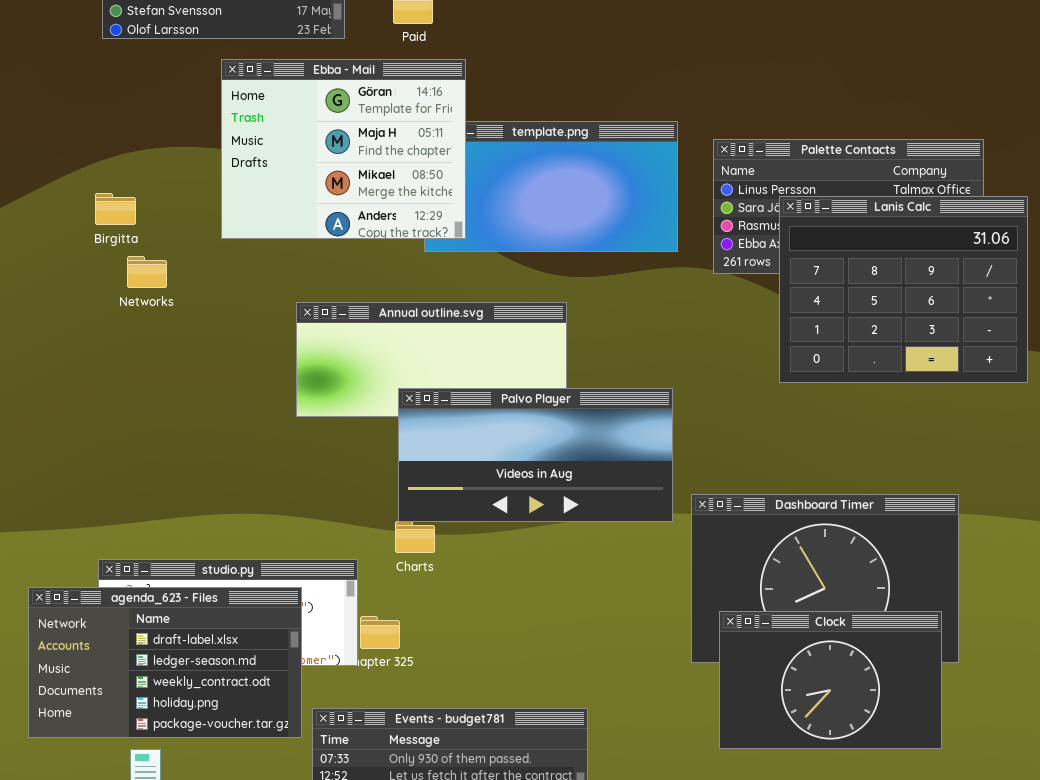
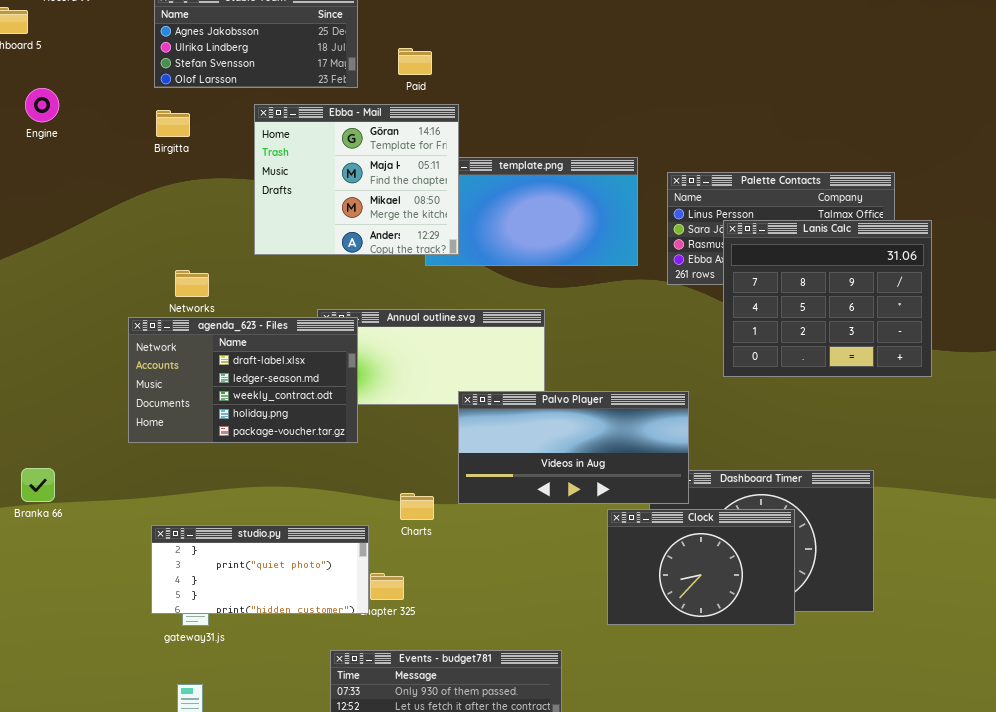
Birgitta: [95,193,136,225] -> [156,110,190,137], moved
Palvo Player: [398,388,673,522] -> [458,391,689,504], moved
agenda_623 - Files: [28,587,302,738] -> [128,317,358,443], moved
Clock: [719,611,942,749] -> [607,509,795,625], moved

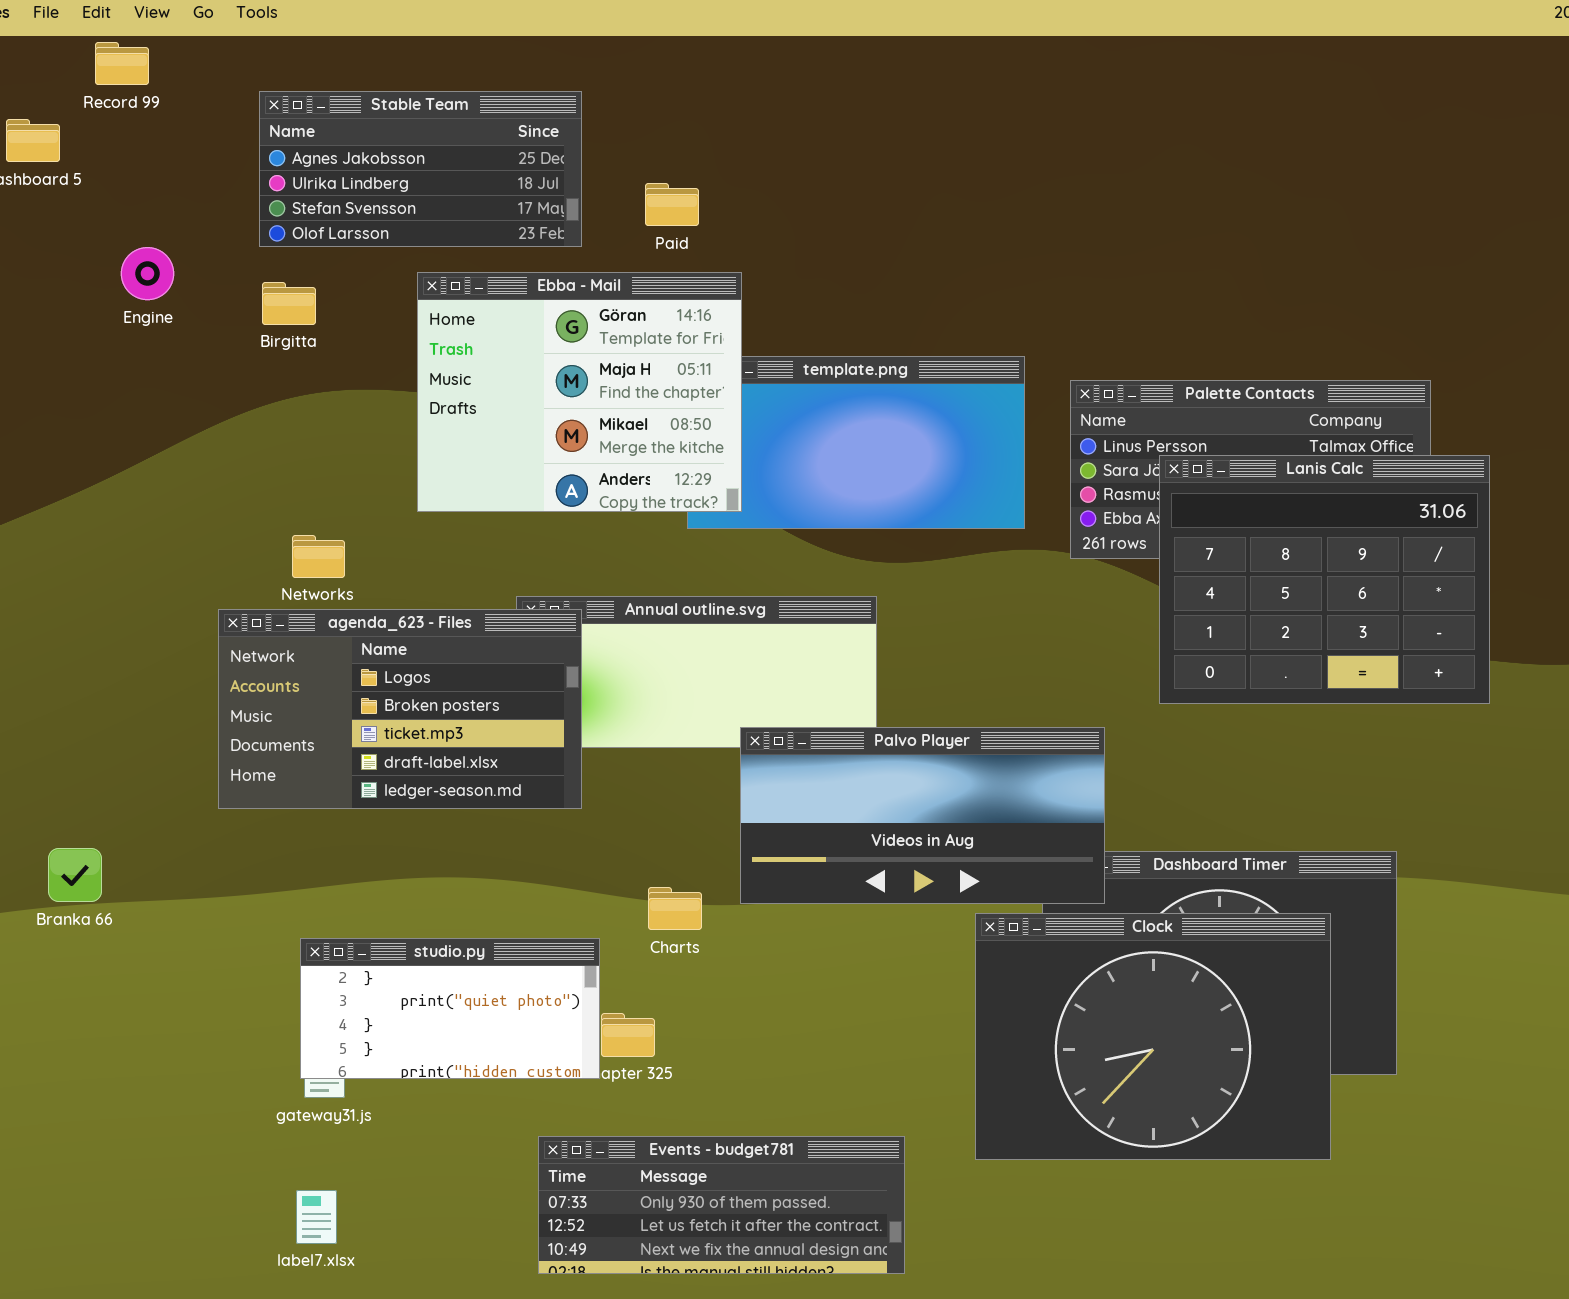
Engine: [25,88,59,122] -> [121,247,174,300], moved
agenda_623 - Files: [128,317,358,443] -> [218,609,582,809], scrolled up 3 rows
Clock: [607,509,795,625] -> [975,913,1331,1160], resized
studio.py: [151,525,369,614] -> [300,938,600,1079], resized

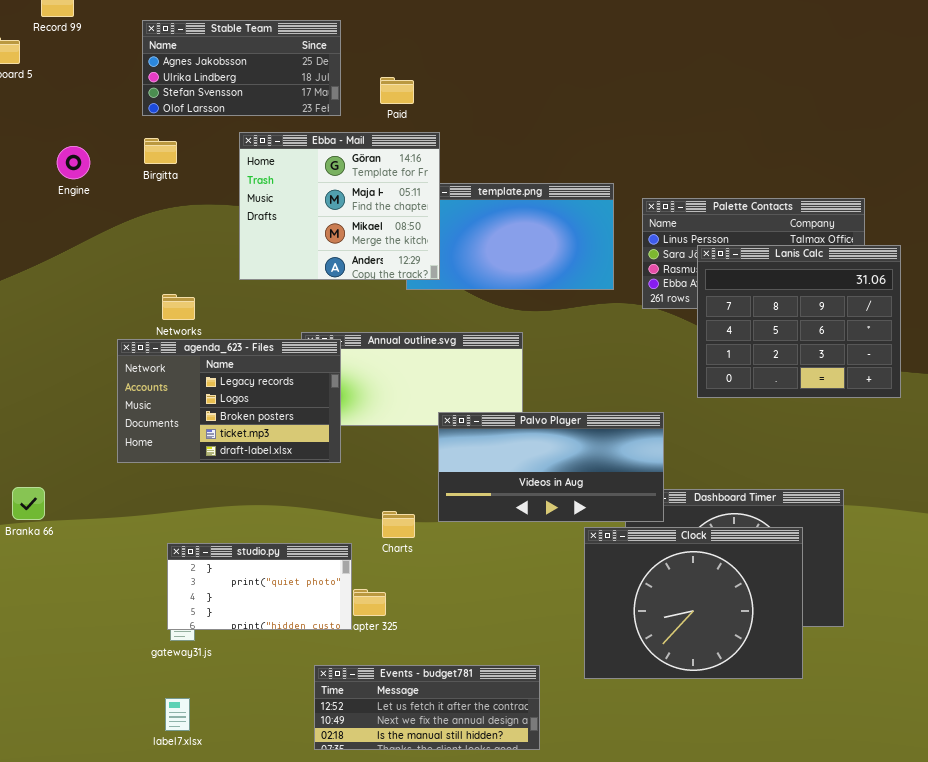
Engine: [121,247,174,300] -> [57,146,90,179], moved
agenda_623 - Files: [218,609,582,809] -> [117,339,341,463], scrolled up 1 row
Events - budget781: [538,1136,905,1274] -> [314,665,540,750], scrolled down 1 row

